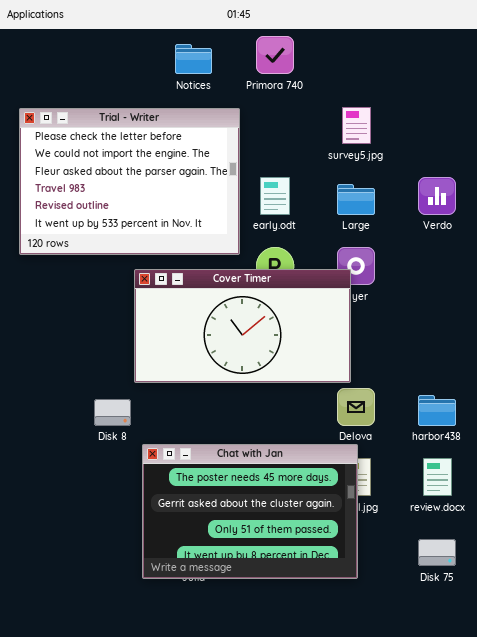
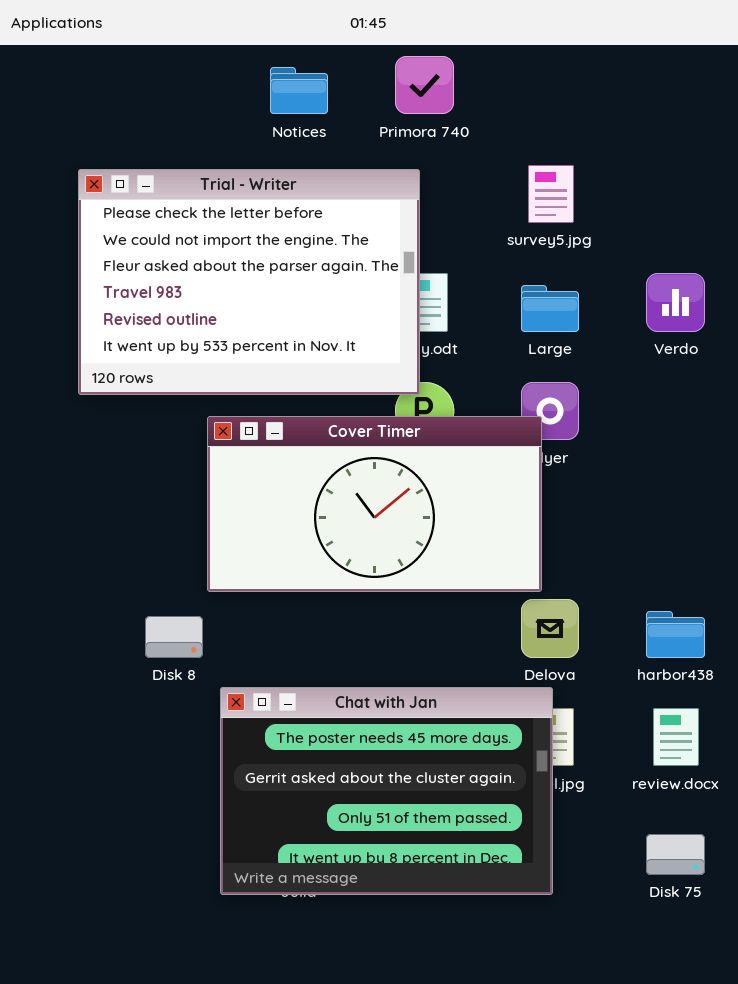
Trial - Writer: [19,108,240,255] -> [78,169,420,395], moved

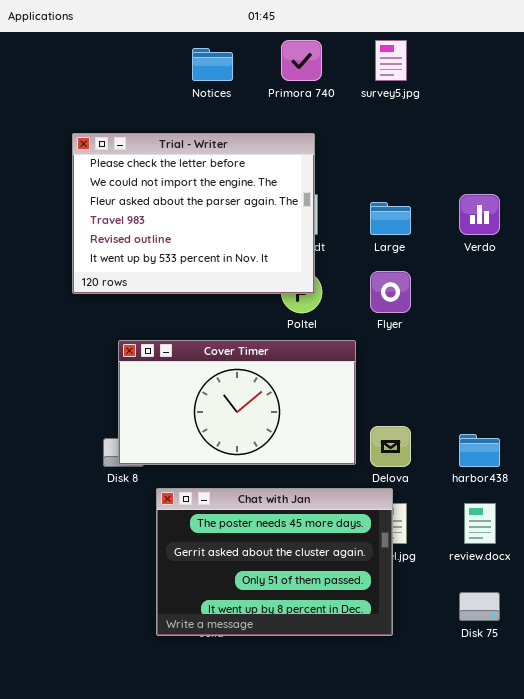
survey5.jpg: [528,165,574,223] -> [375,40,407,81], moved
Trial - Writer: [78,169,420,395] -> [72,133,315,294], moved
Cover Timer: [207,416,542,592] -> [118,340,356,465], moved

